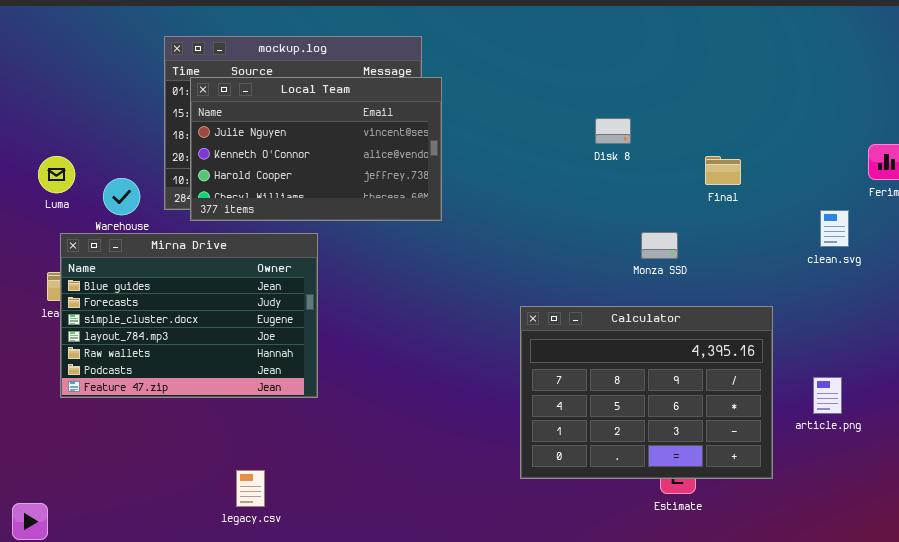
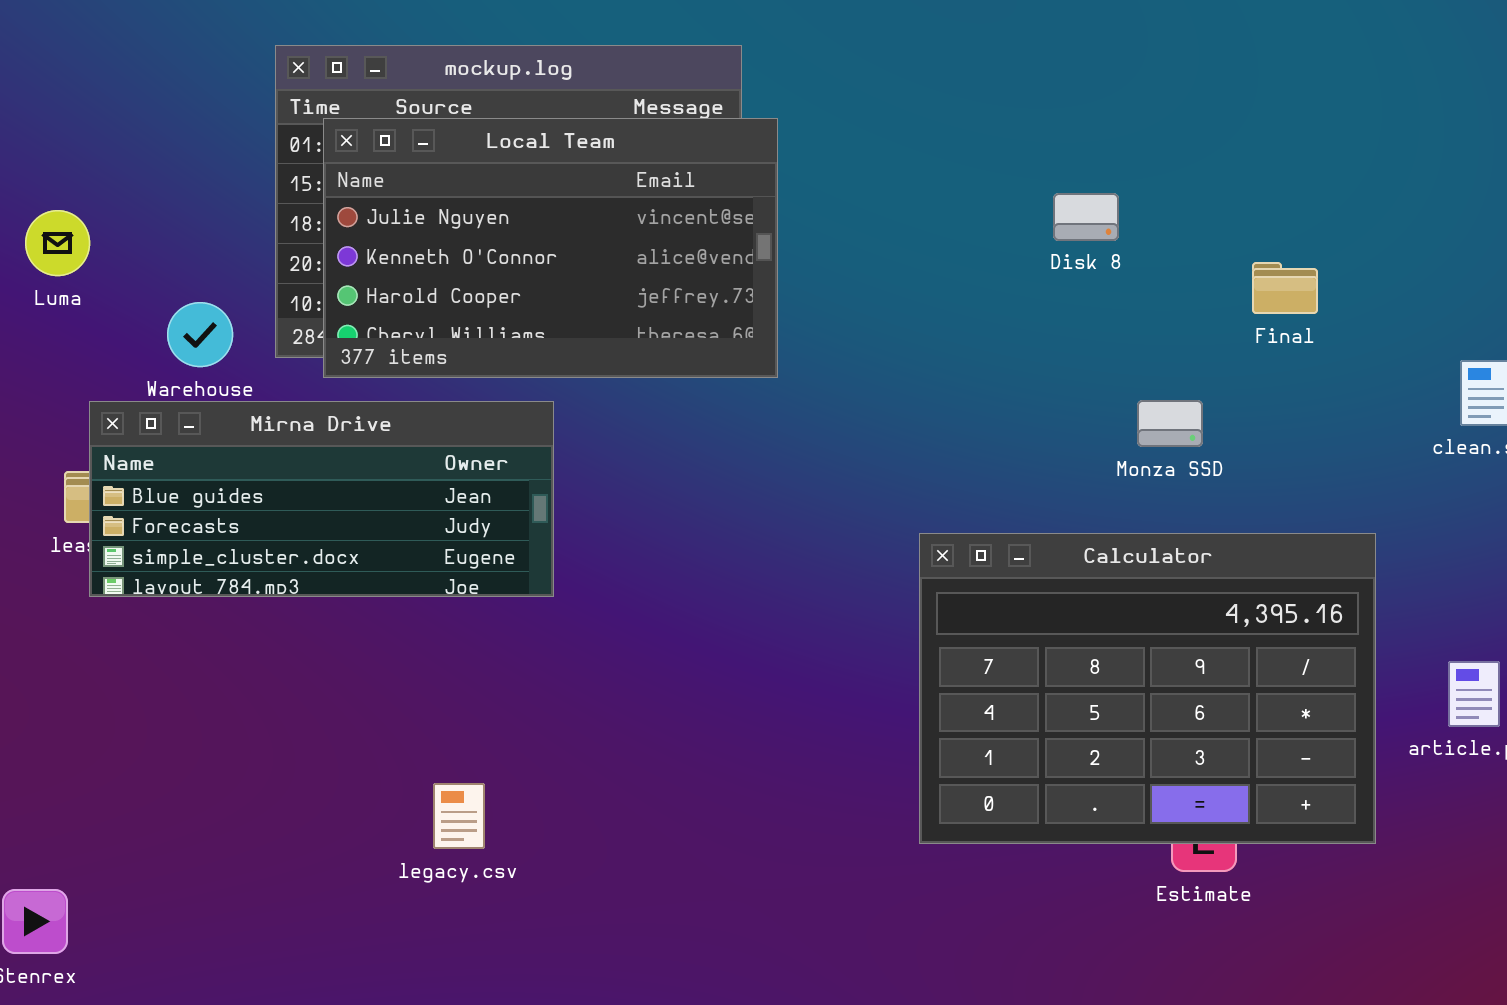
Luma: [38,156,75,193] -> [25,210,90,276], moved
Mirna Drive: [60,233,318,398] -> [89,401,554,597], resized
legacy.csv: [236,470,265,507] -> [433,783,485,849], moved

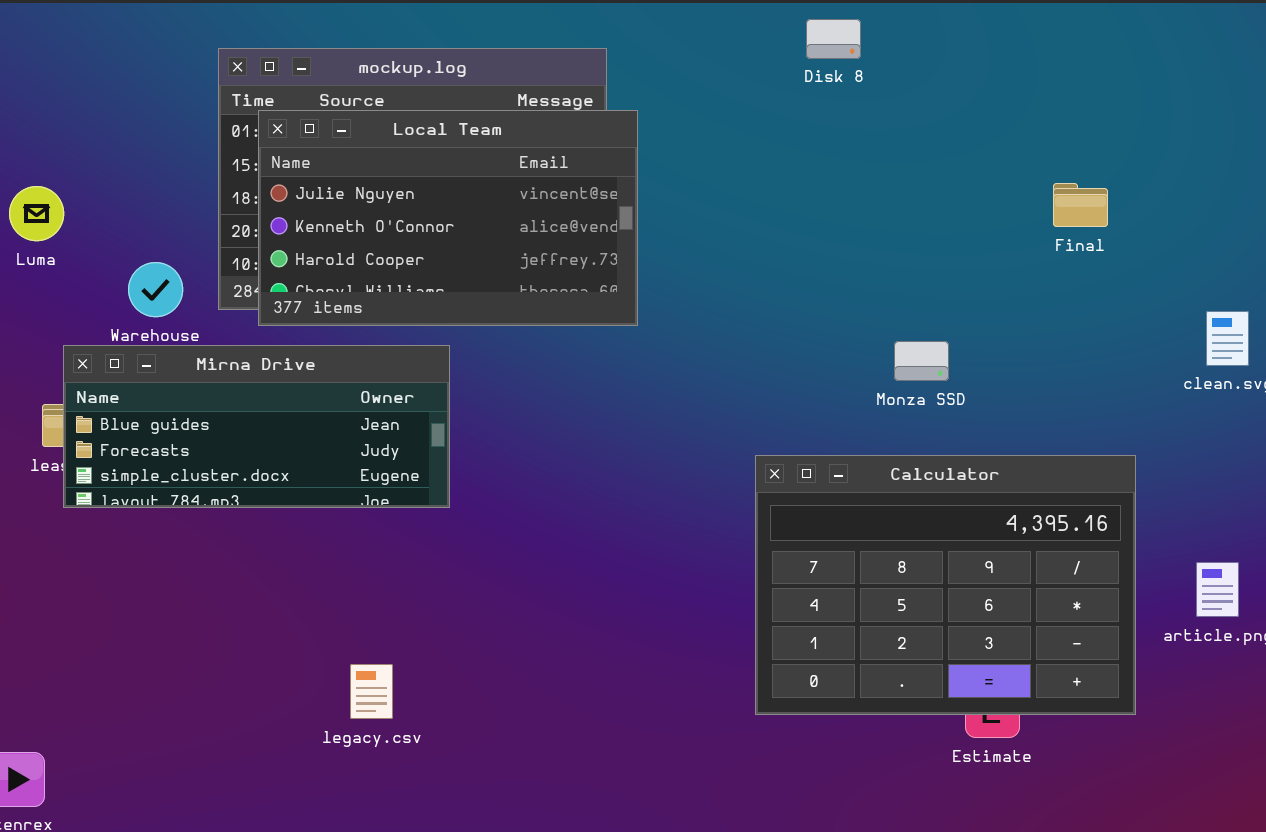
Disk 8: [1053,193,1119,241] -> [806,19,861,59], moved
Final: [1252,262,1318,314] -> [1053,183,1108,227], moved
Monza SSD: [1137,400,1203,447] -> [894,341,949,381], moved

